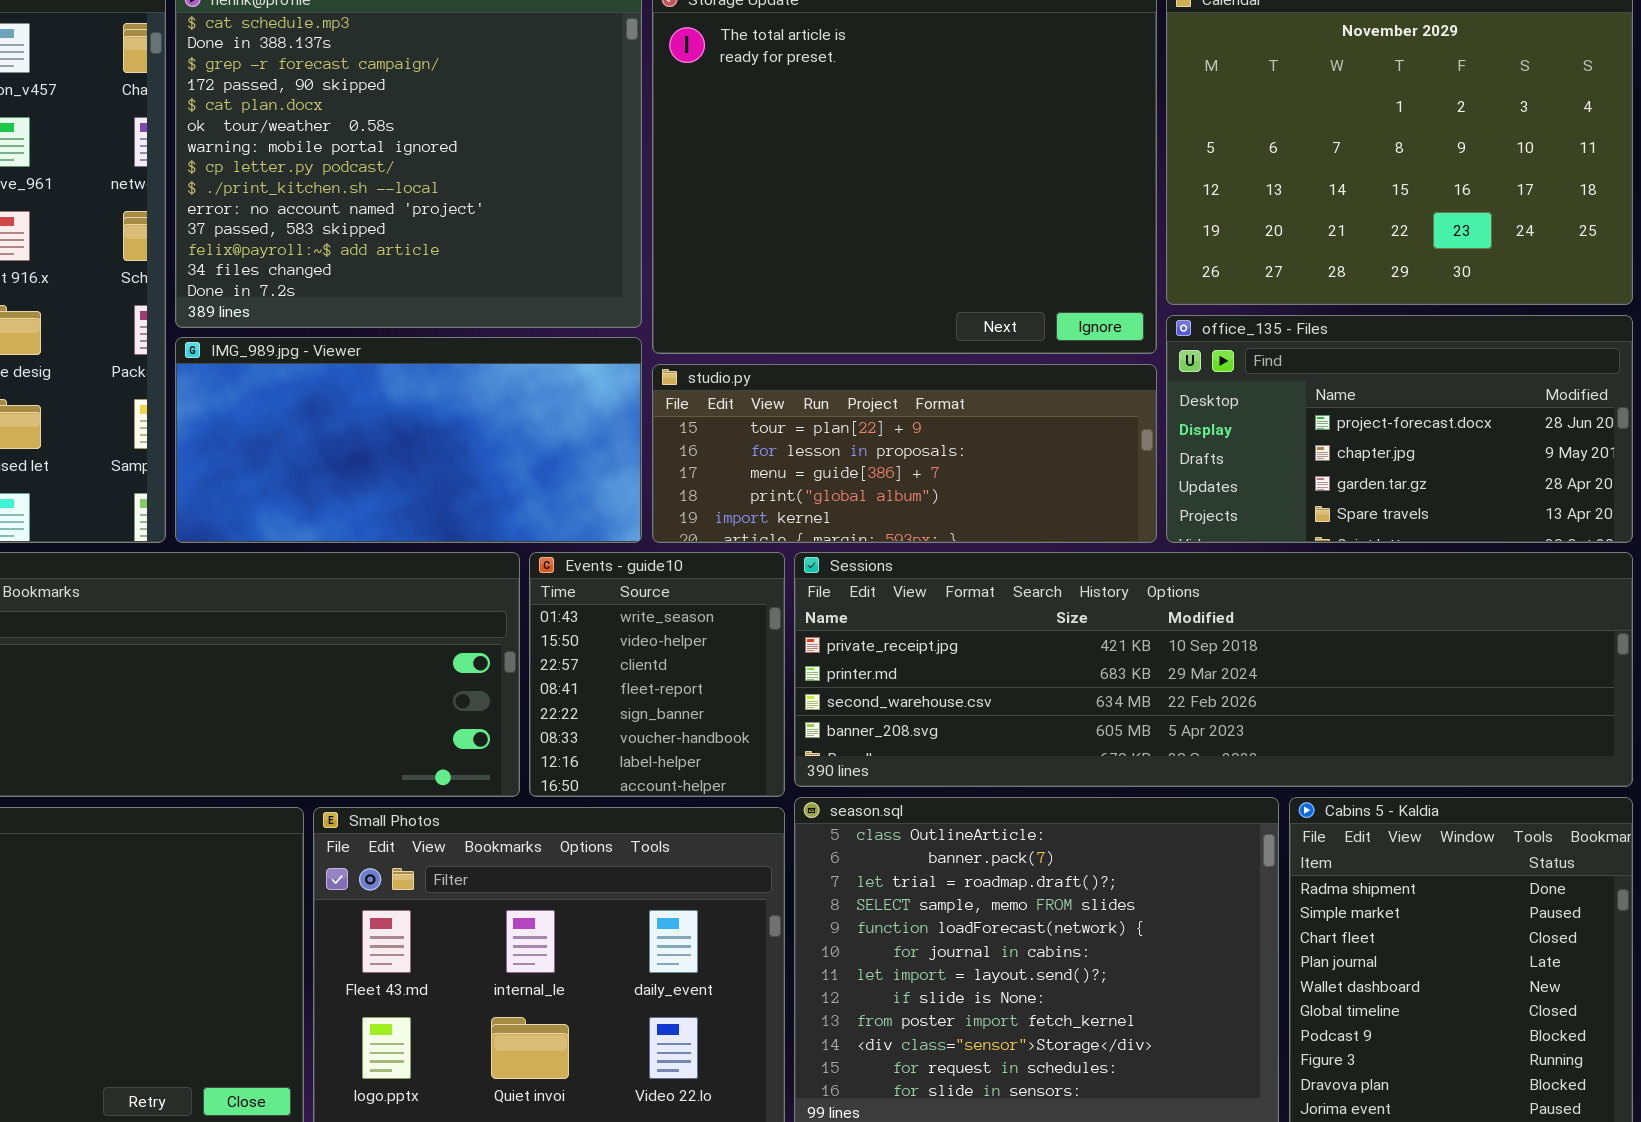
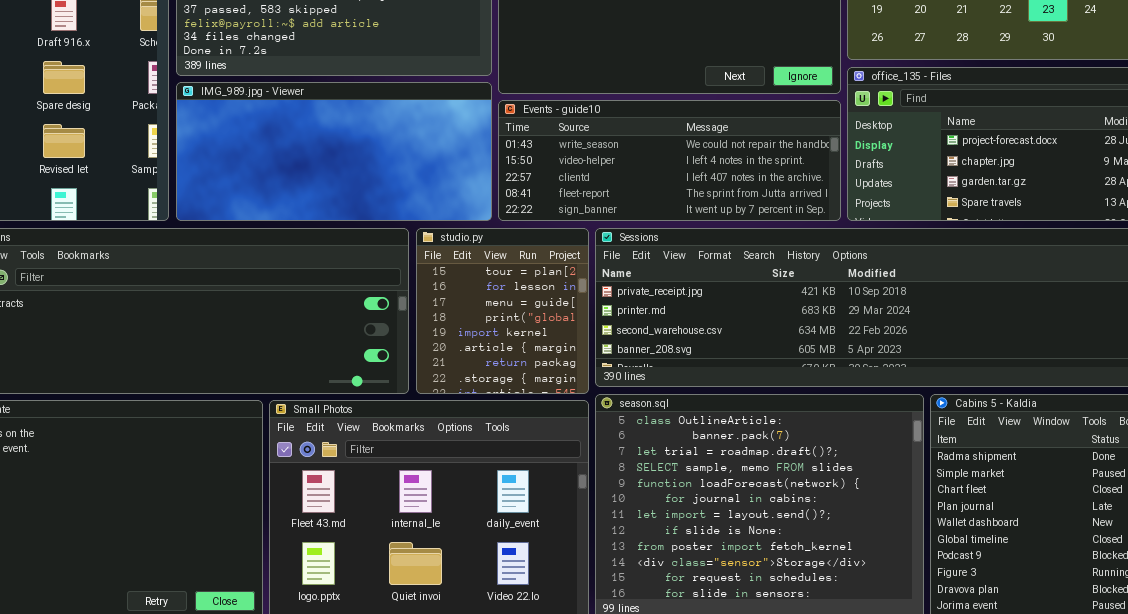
studio.py: [652,364,1157,543] -> [416,228,589,394], moved, resized
Events - guide10: [529,552,785,797] -> [498,100,841,221], moved, resized

